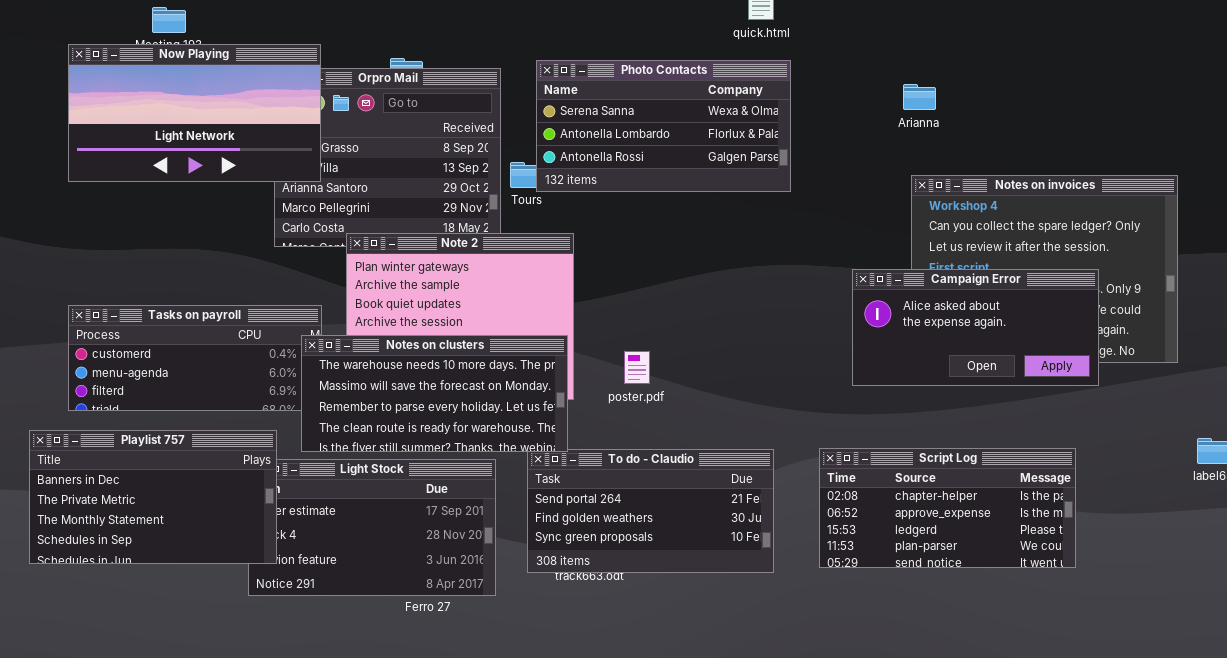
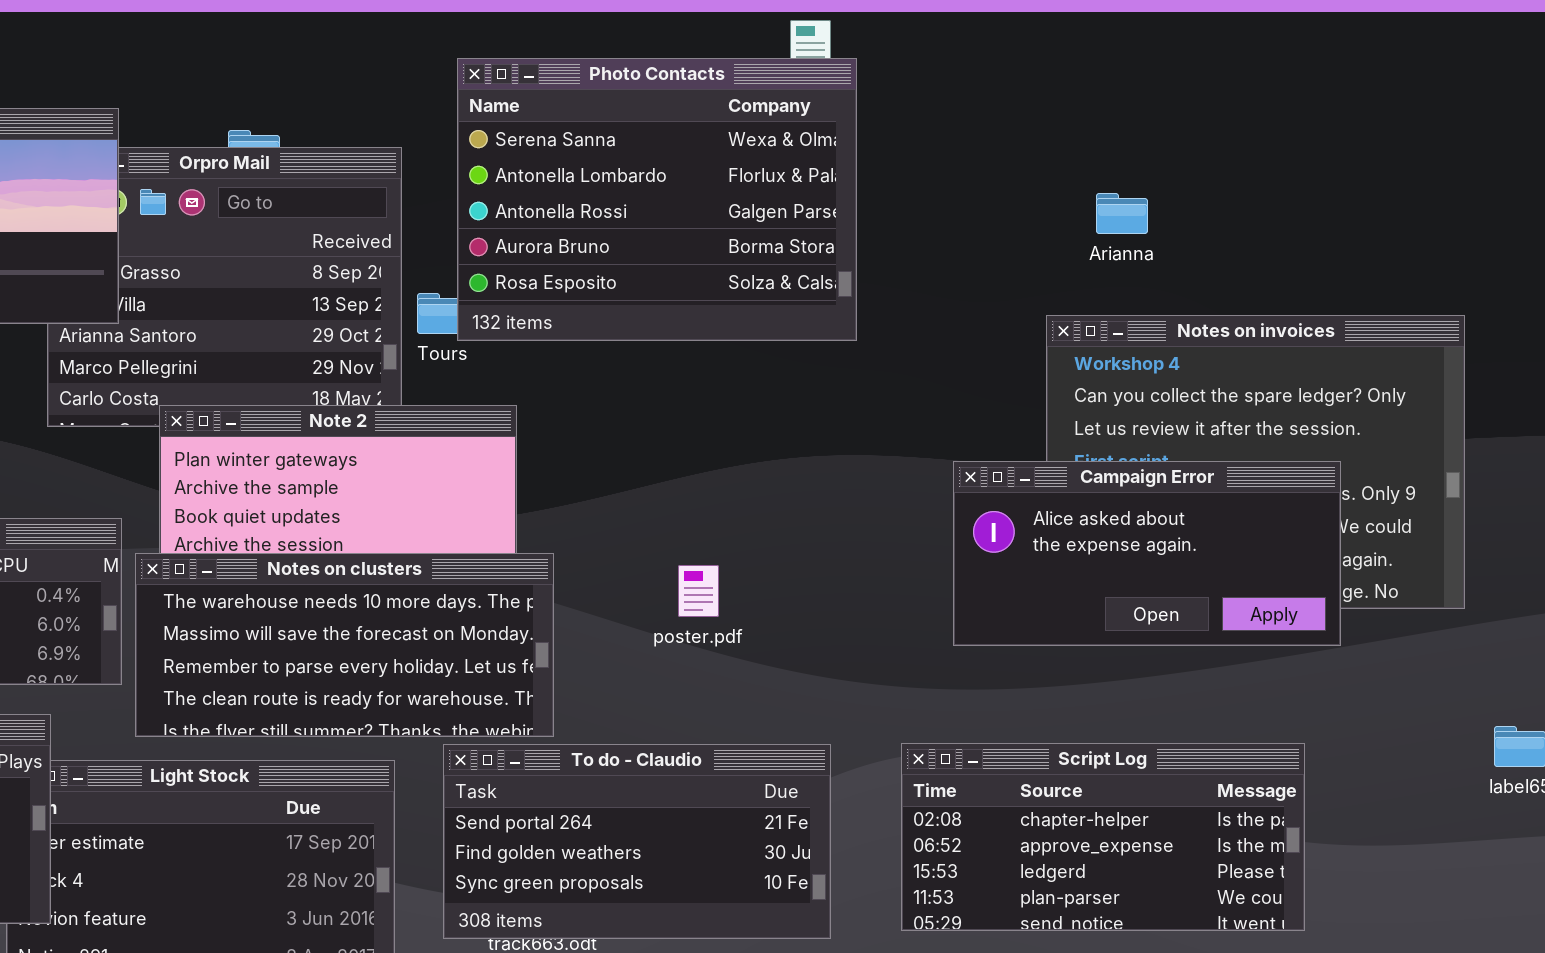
Photo Contacts: [536,60,791,192] -> [457,58,857,341], resized
Arianna: [903,84,936,110] -> [1096,193,1148,234], moved
Notes on clusters: [301,335,568,452] -> [135,553,554,737], moved
poster.pdf: [624,351,650,384] -> [678,565,719,617], moved

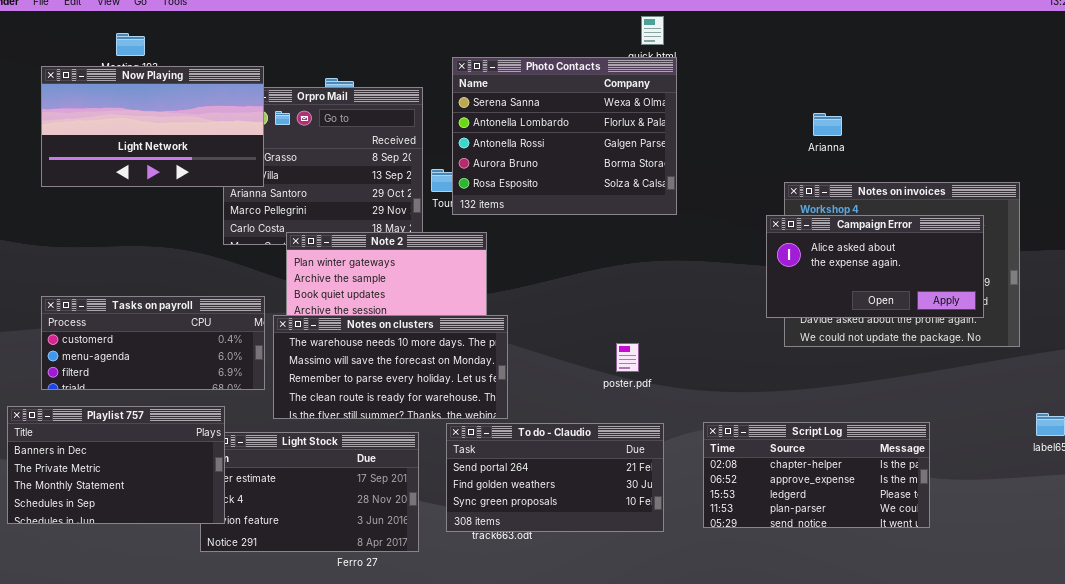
Photo Contacts: [457,58,857,341] -> [452,57,677,215], moved
Campaign Error: [953,461,1341,646] -> [766,215,984,318], moved
poster.pdf: [678,565,719,617] -> [616,343,639,372], moved

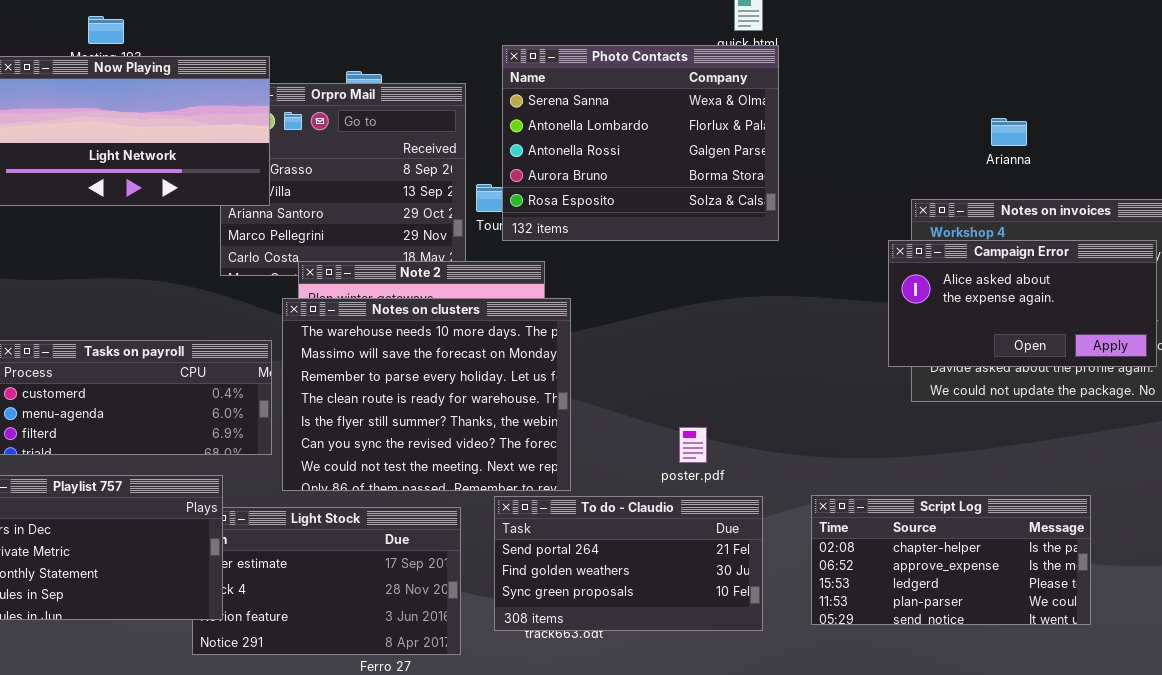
Arianna: [813,113,842,136] -> [991,118,1027,146], moved
Notes on clusters: [273,315,508,419] -> [282,298,571,491], resized
poster.pdf: [616,343,639,372] -> [679,427,707,463], moved

